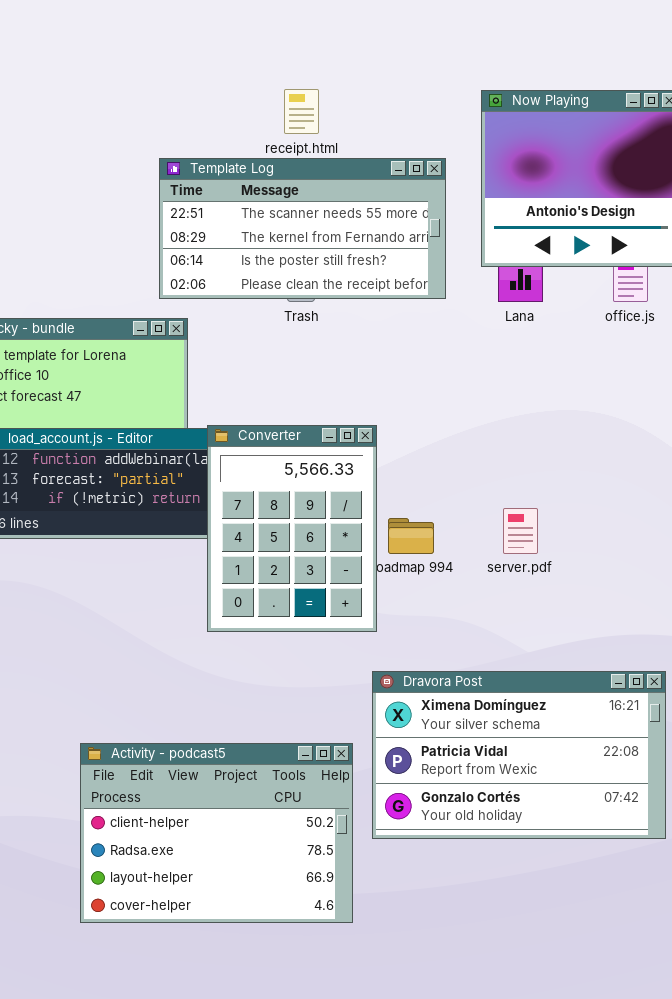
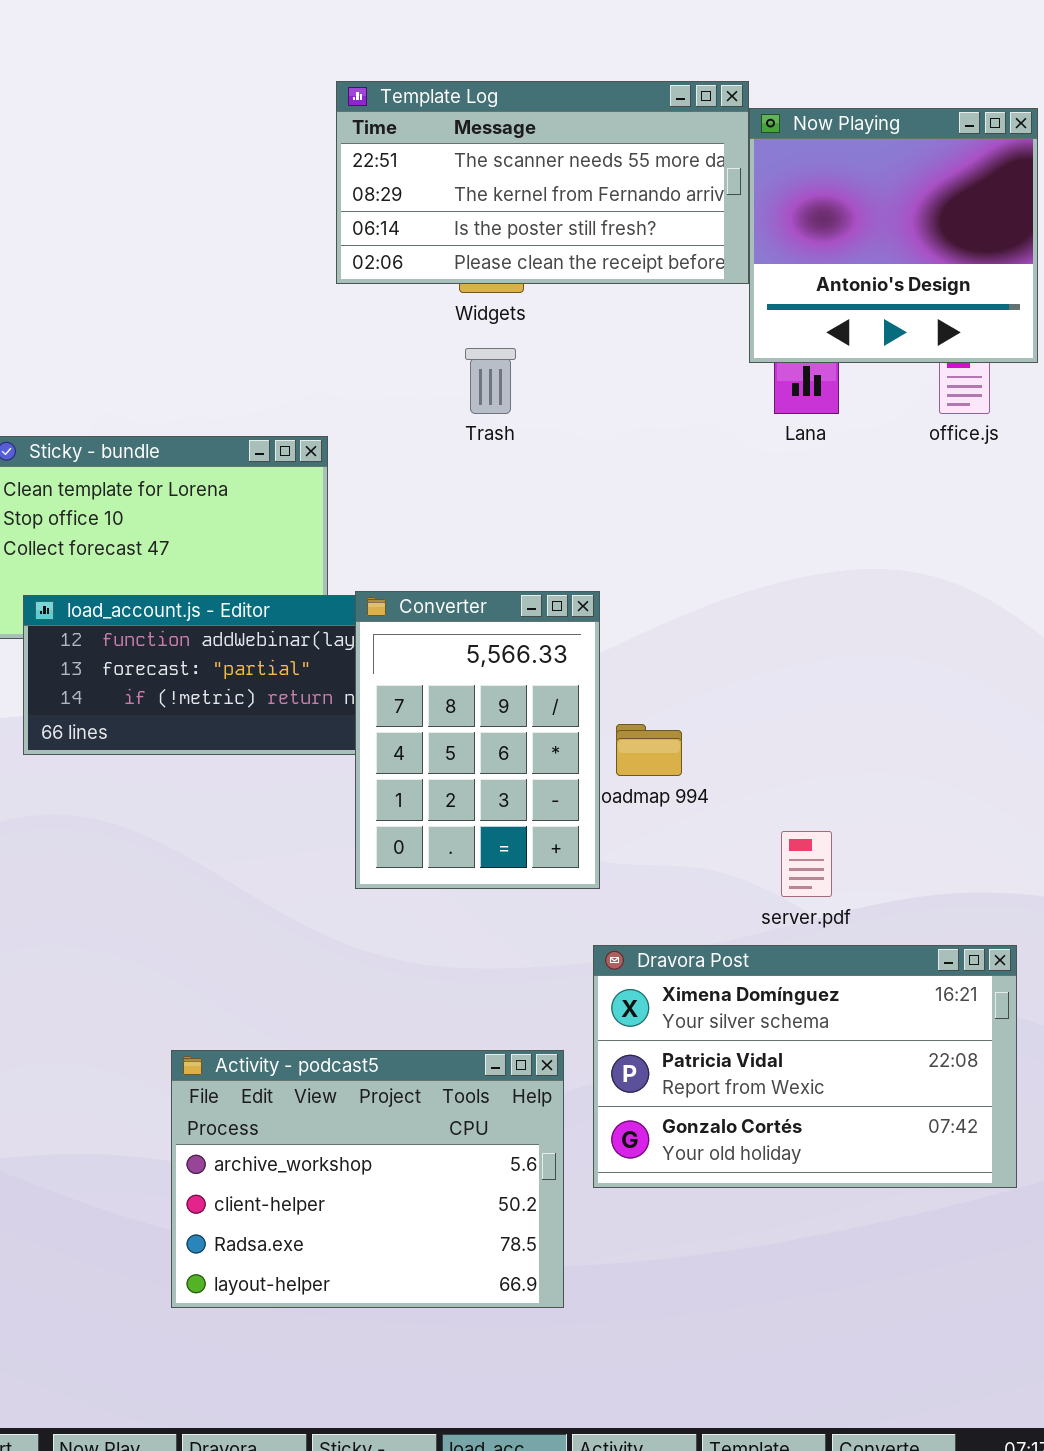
Template Log: [159,158,446,299] -> [336,81,749,284], moved
server.pdf: [503,508,538,554] -> [781,831,832,897], moved
Activity - podcast5: [80,743,353,923] -> [171,1050,564,1308], scrolled up 1 row

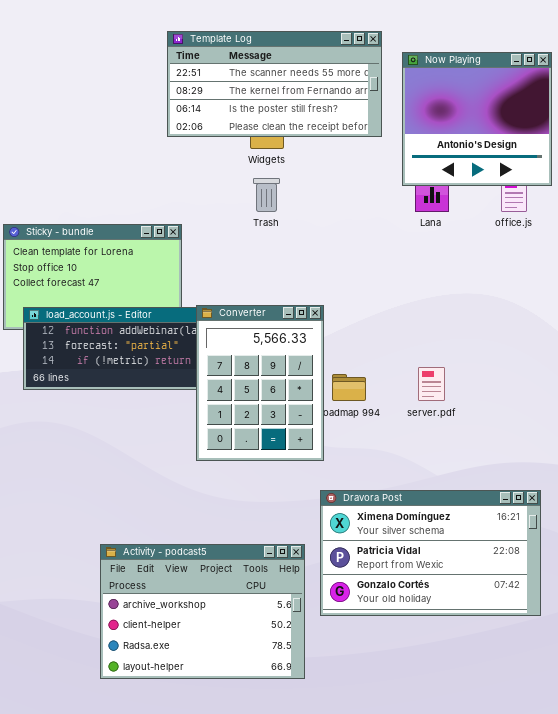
Template Log: [336,81,749,284] -> [167,31,382,137], moved
server.pdf: [781,831,832,897] -> [418,367,445,401], moved

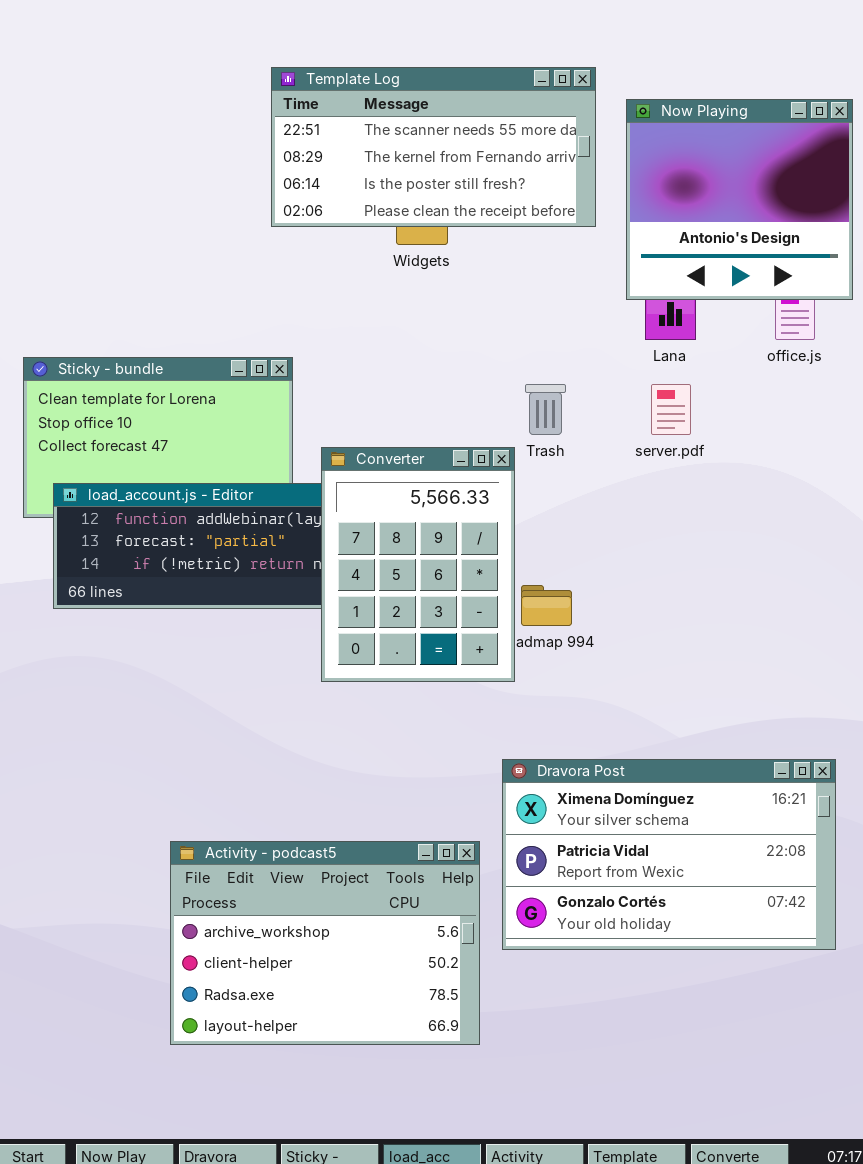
Trash: [253,178,280,212] -> [525,384,566,435], moved
Converter: [196,305,324,461] -> [321,447,515,682], moved
server.pdf: [418,367,445,401] -> [651,384,691,435], moved

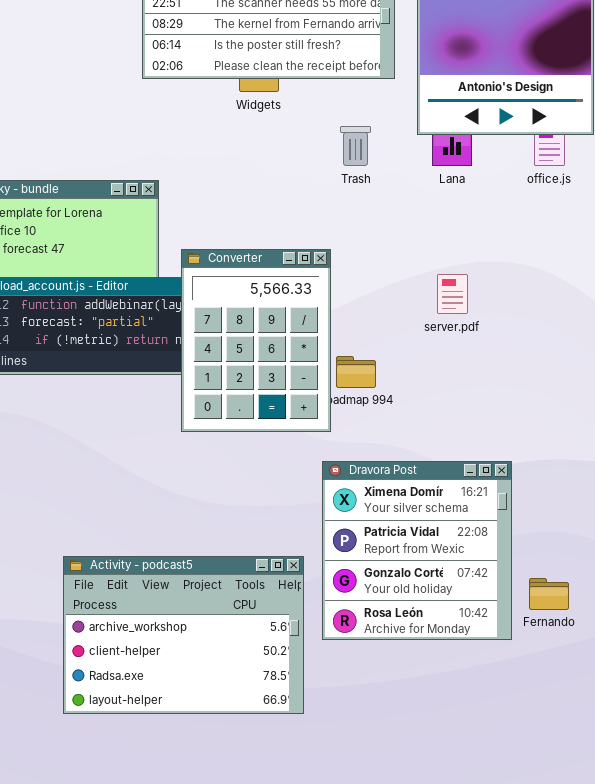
Trash: [525,384,566,435] -> [340,126,371,166], moved
server.pdf: [651,384,691,435] -> [437,274,468,314], moved
Dravora Post: [502,759,836,950] -> [322,461,512,640], resized

